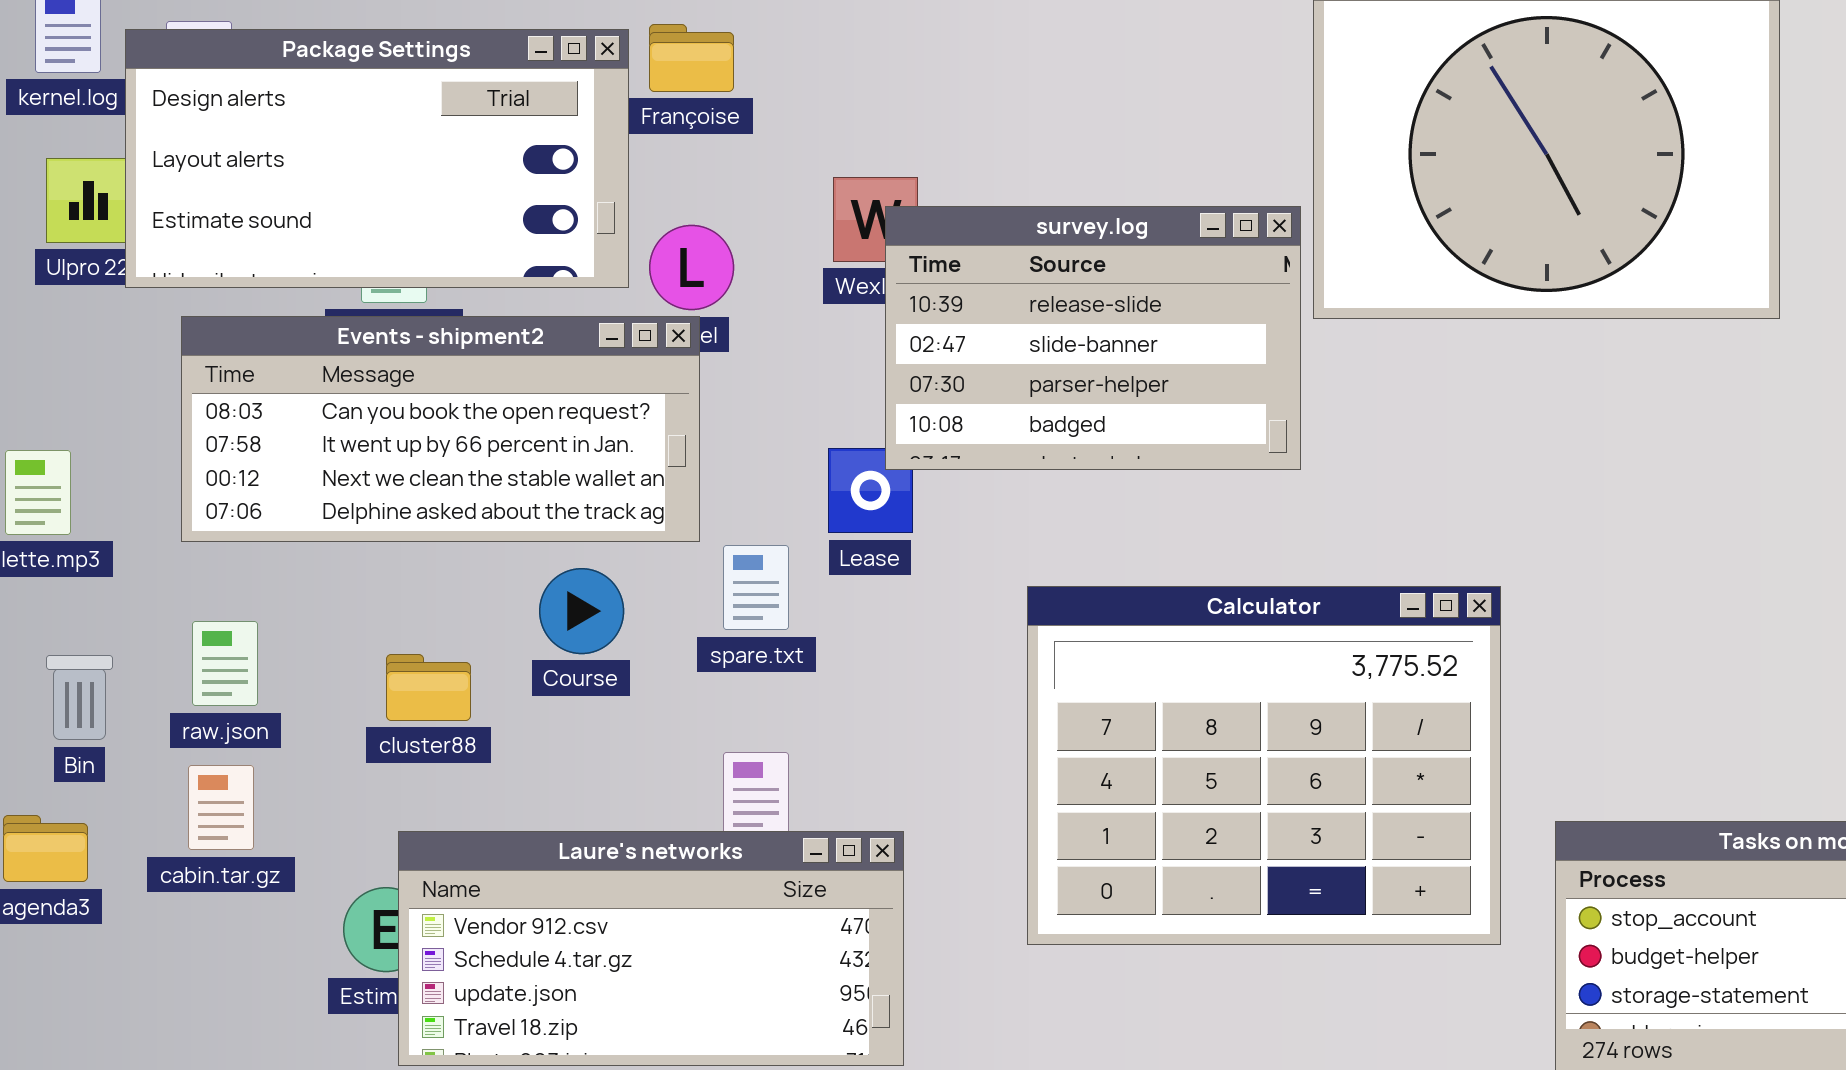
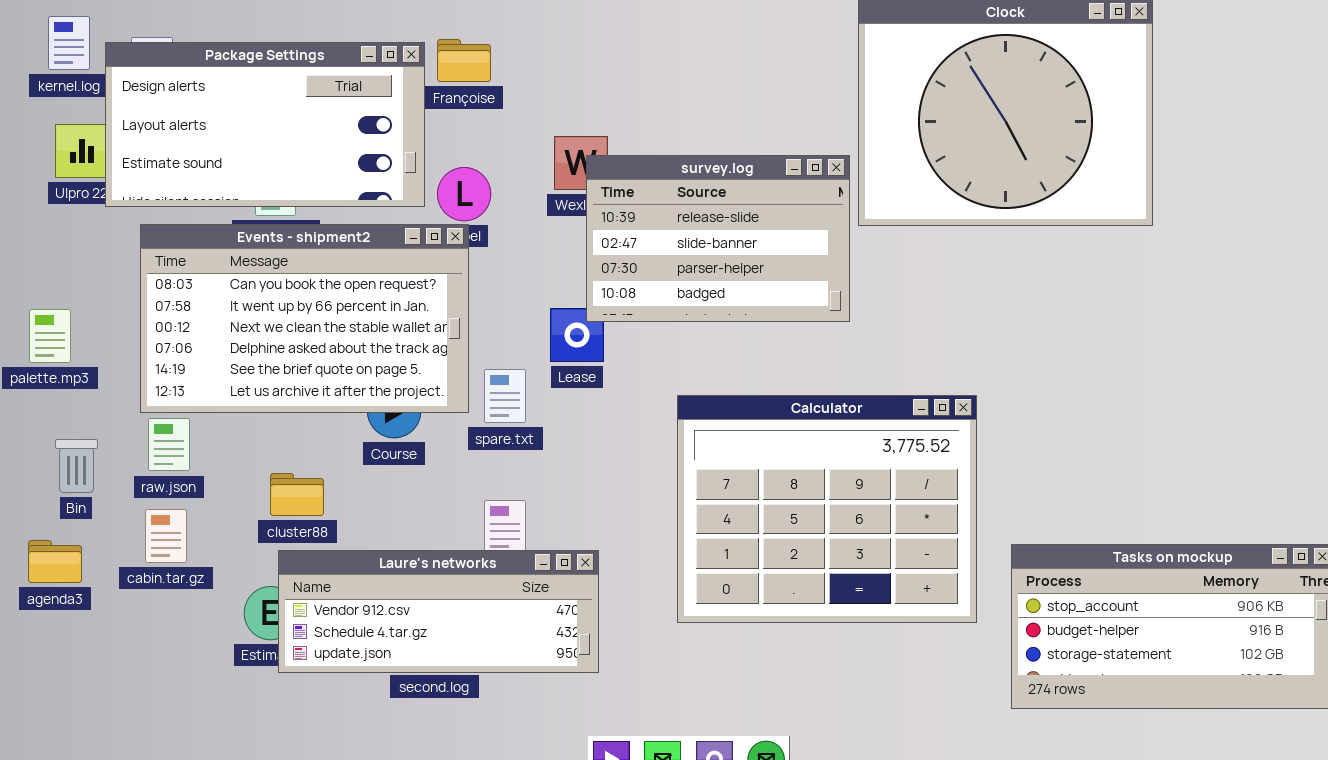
Events - shipment2: [181,316,700,542] -> [140,224,469,413], resized
cluster88: [386,654,471,721] -> [270,473,324,516], moved
Laure's networks: [398,831,904,1066] -> [278,550,599,673], resized

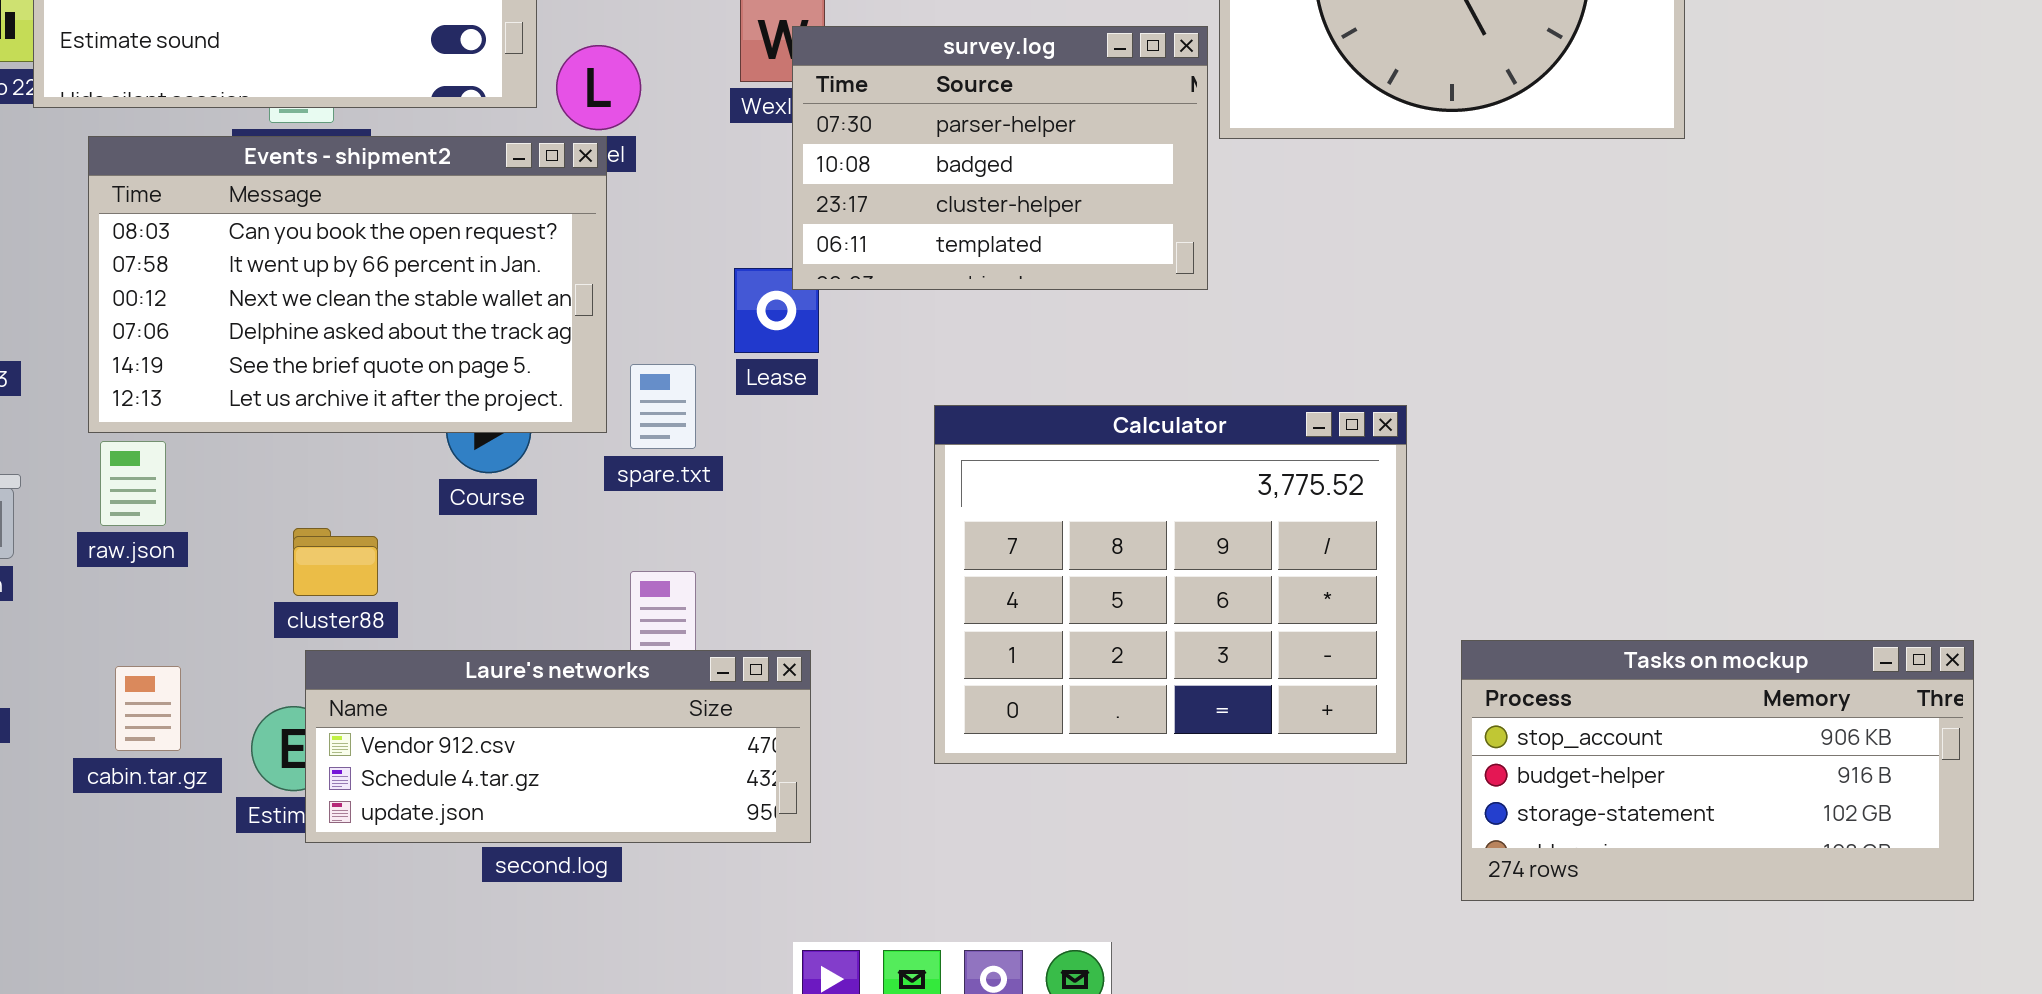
survey.log: [586,155,850,322] -> [792,26,1208,290], scrolled down 2 rows
cabin.tar.gz: [145,509,187,563] -> [115,666,181,751], moved

